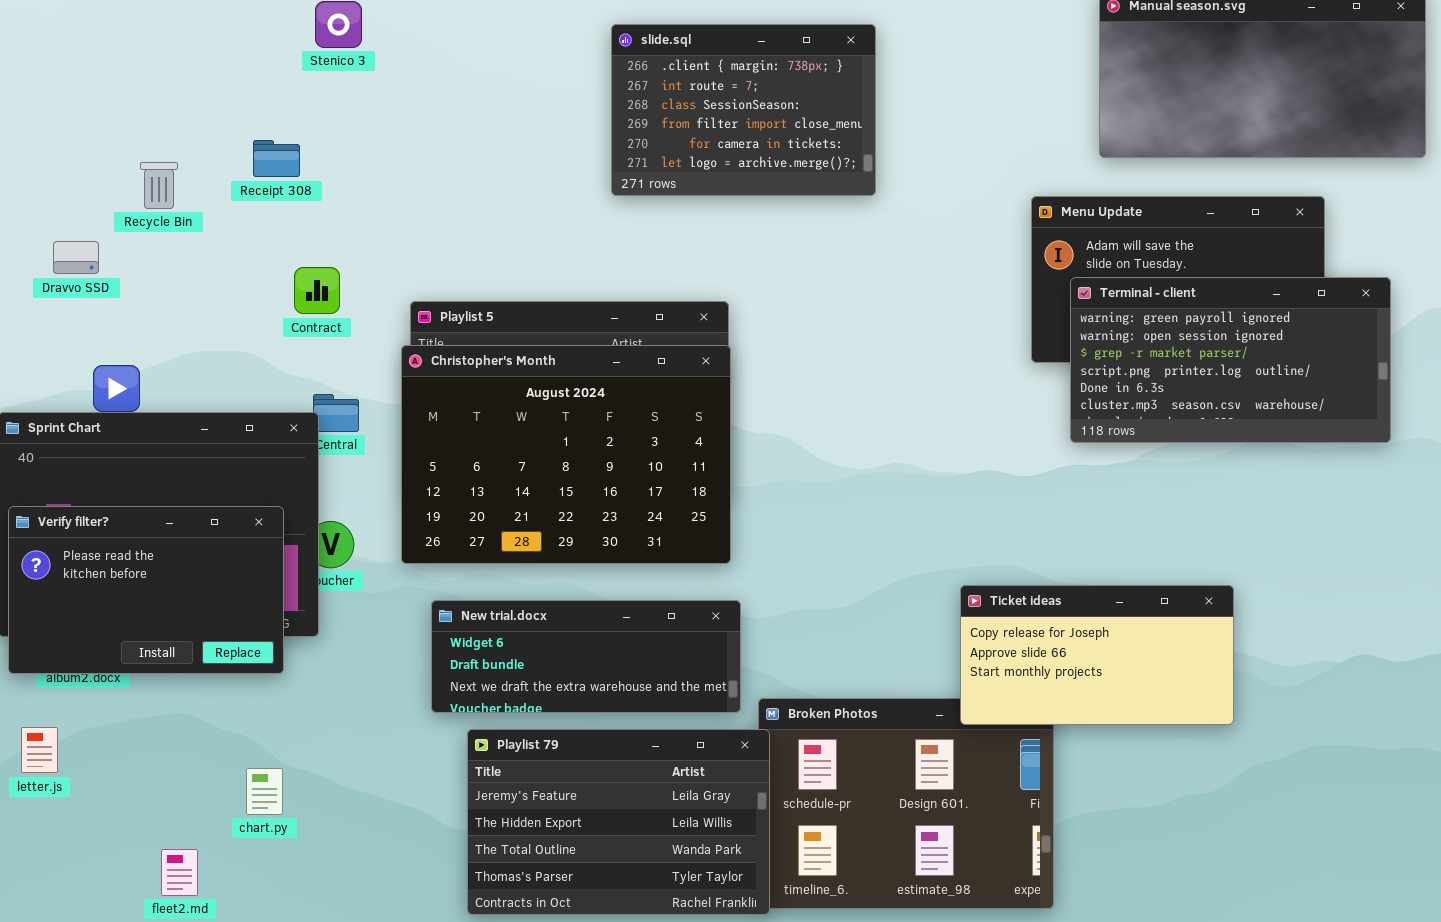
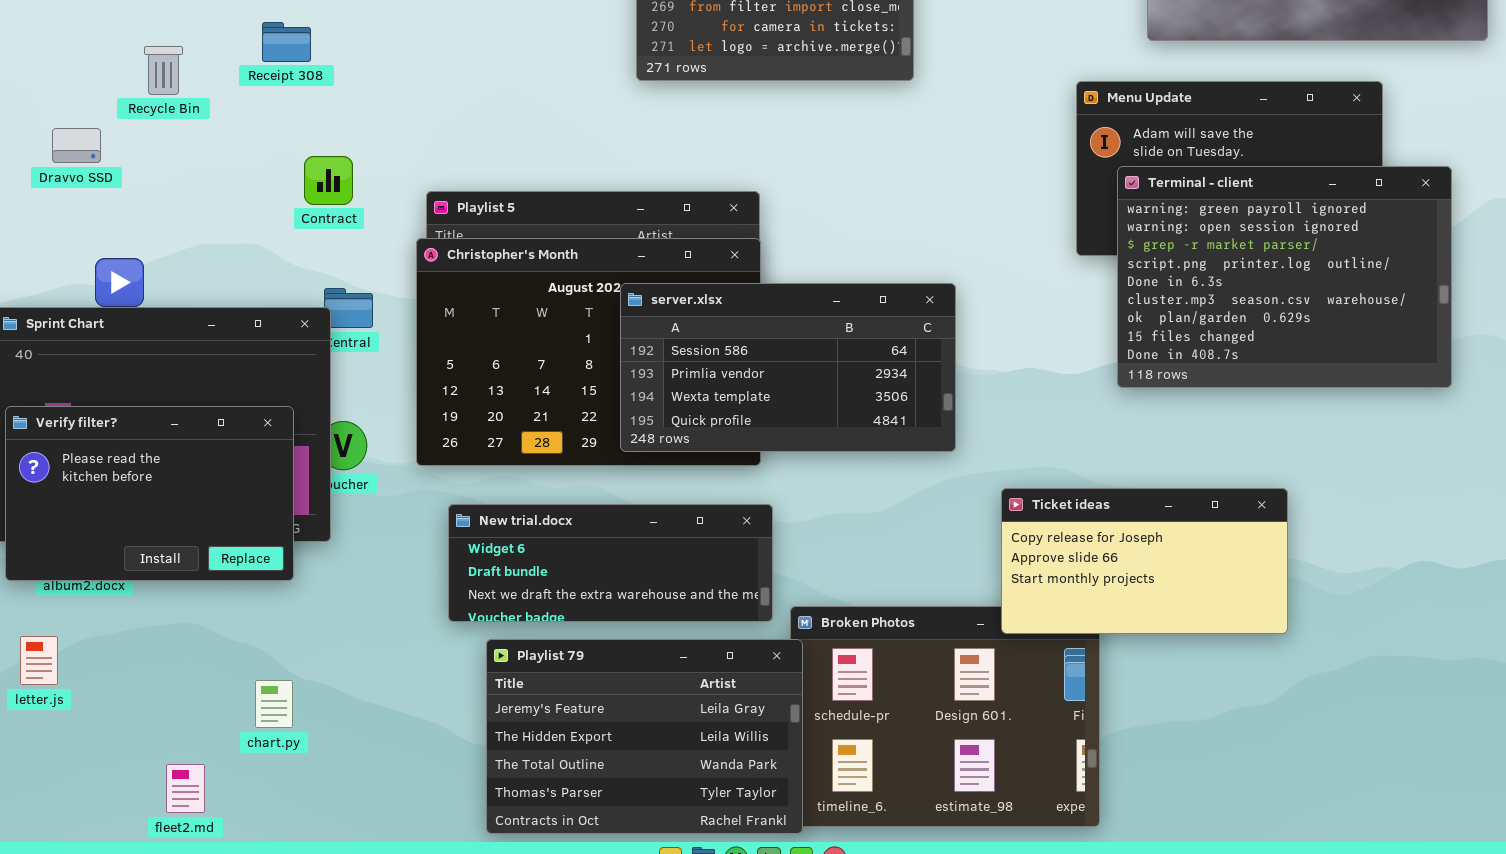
Terminal - client: [1070,277,1391,443] -> [1117,166,1452,388], resized
server.xlsx: none -> [620,283,956,452], opened

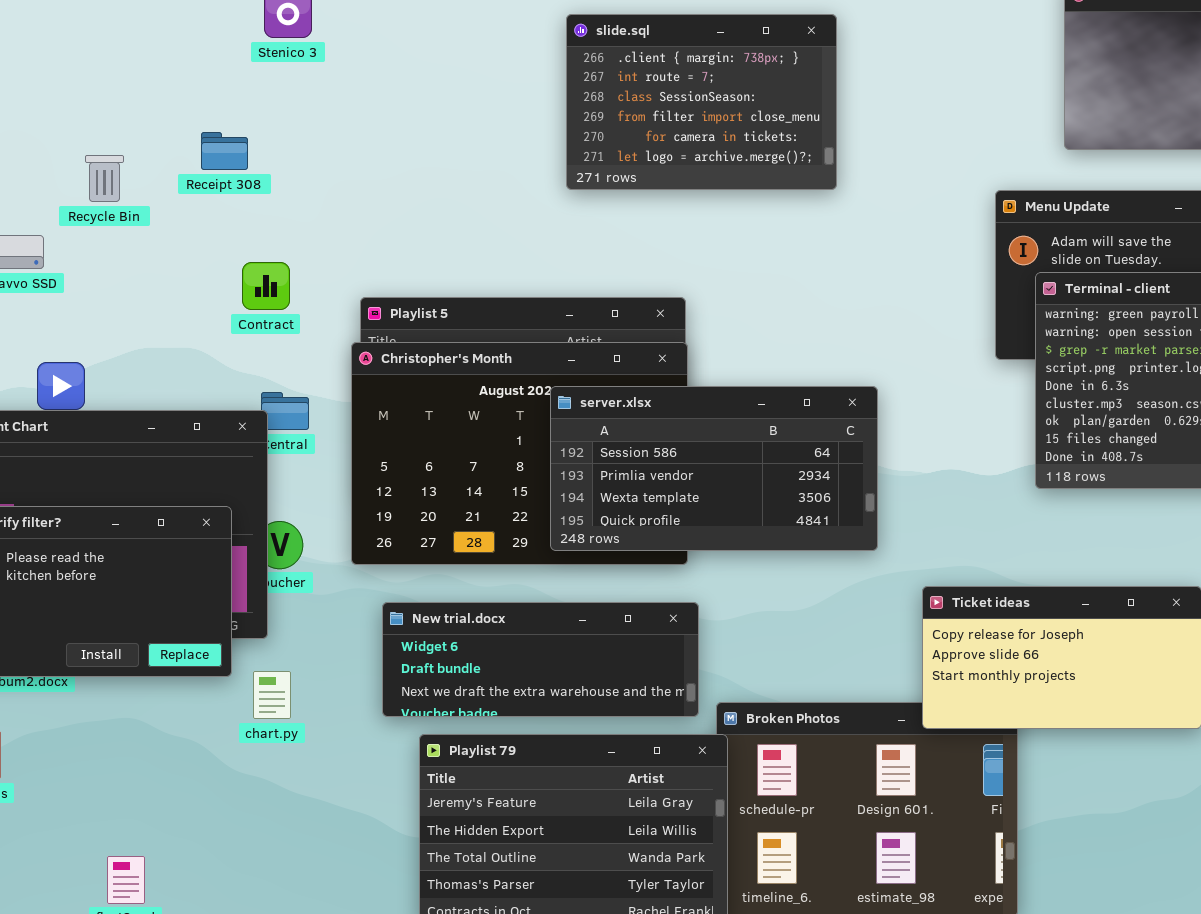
chart.py: [255,680,293,728] -> [253,671,291,719], moved

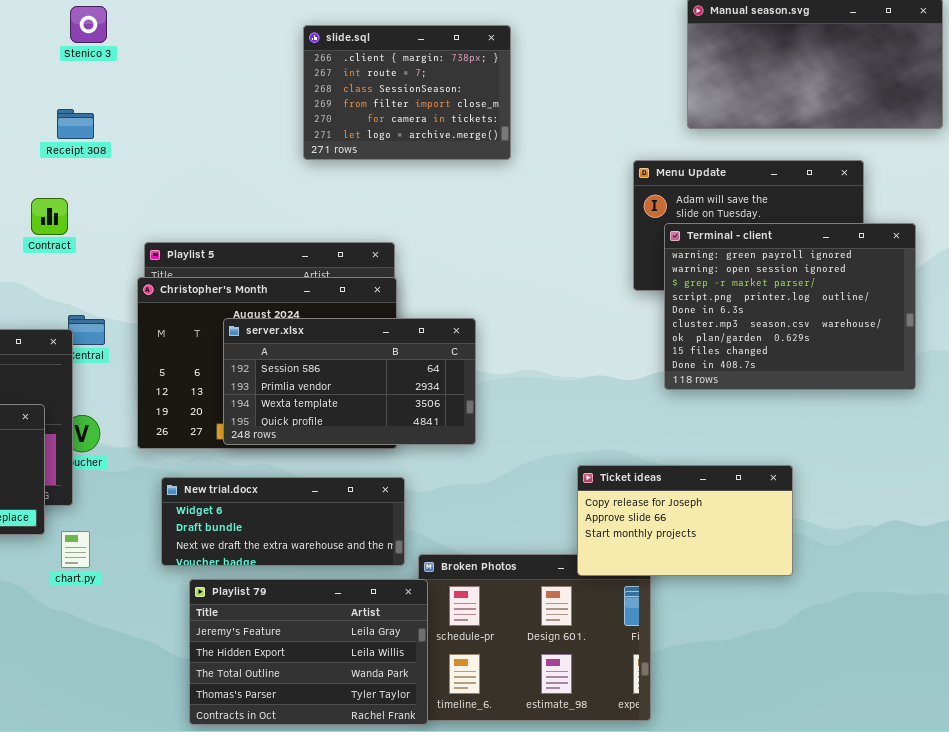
Receipt 308: [201,132,248,170] -> [57,109,94,139], moved
Contract: [242,262,290,310] -> [31,198,68,235], moved
server.xlsx: [550,386,878,551] -> [223,318,476,445], moved

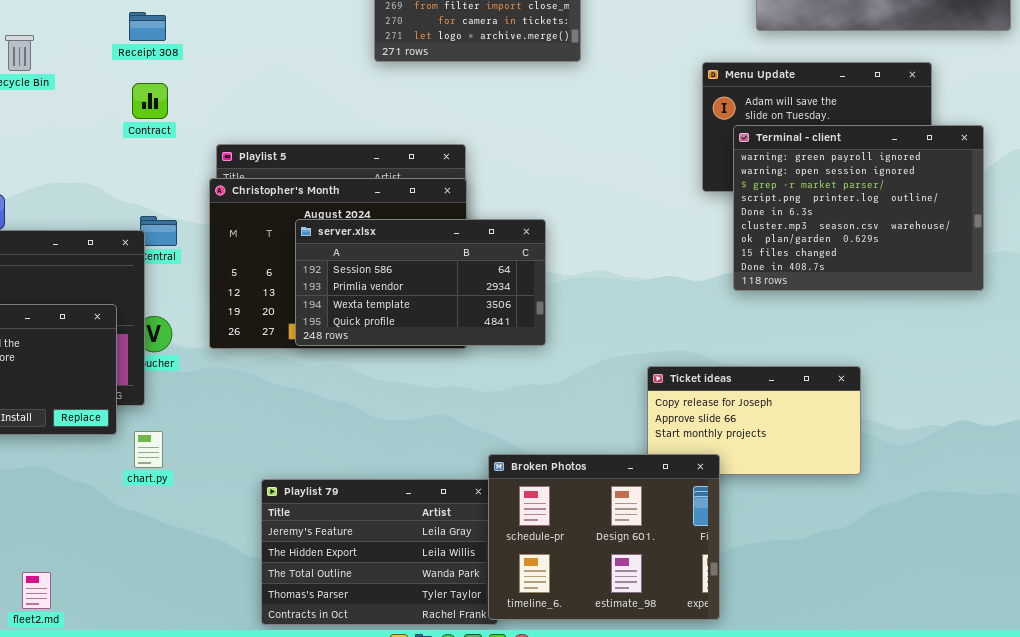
Contract: [31,198,68,235] -> [132,83,168,119], moved
New trial.docx: [161,477,405,566] -> none, closed
Broken Photos: [418,554,651,721] -> [488,454,720,620], raised

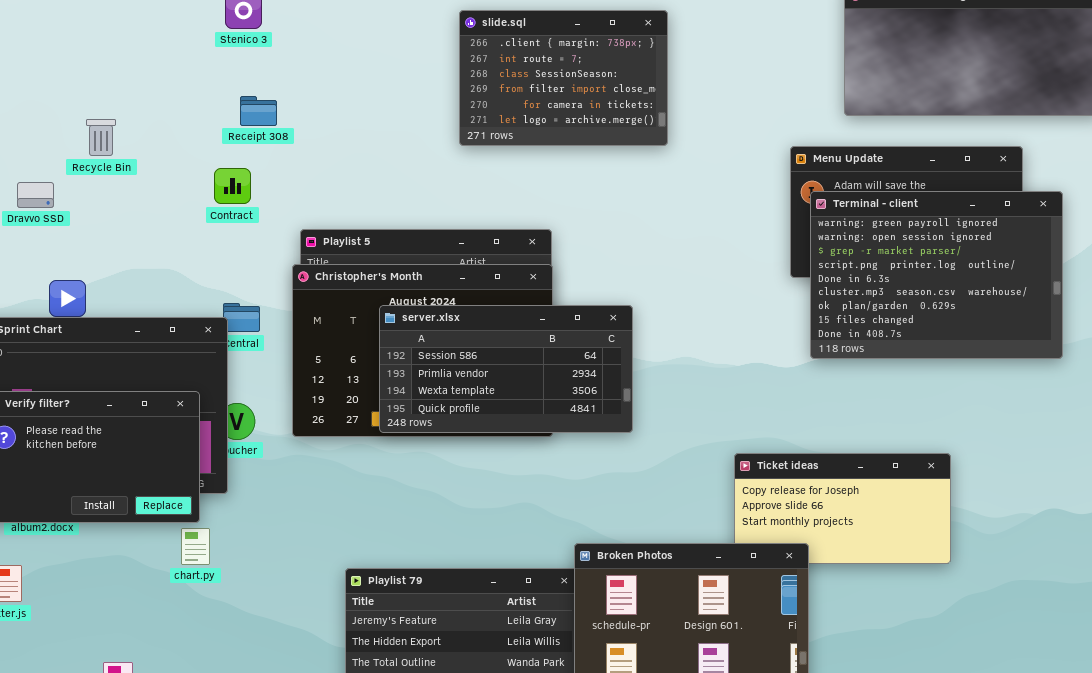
Receipt 308: [129,12,166,41] -> [240,96,277,126], moved
Terminal - client: [733,125,984,291] -> [810,191,1063,359], moved
chart.py: [134,431,163,468] -> [181,528,210,565], moved

